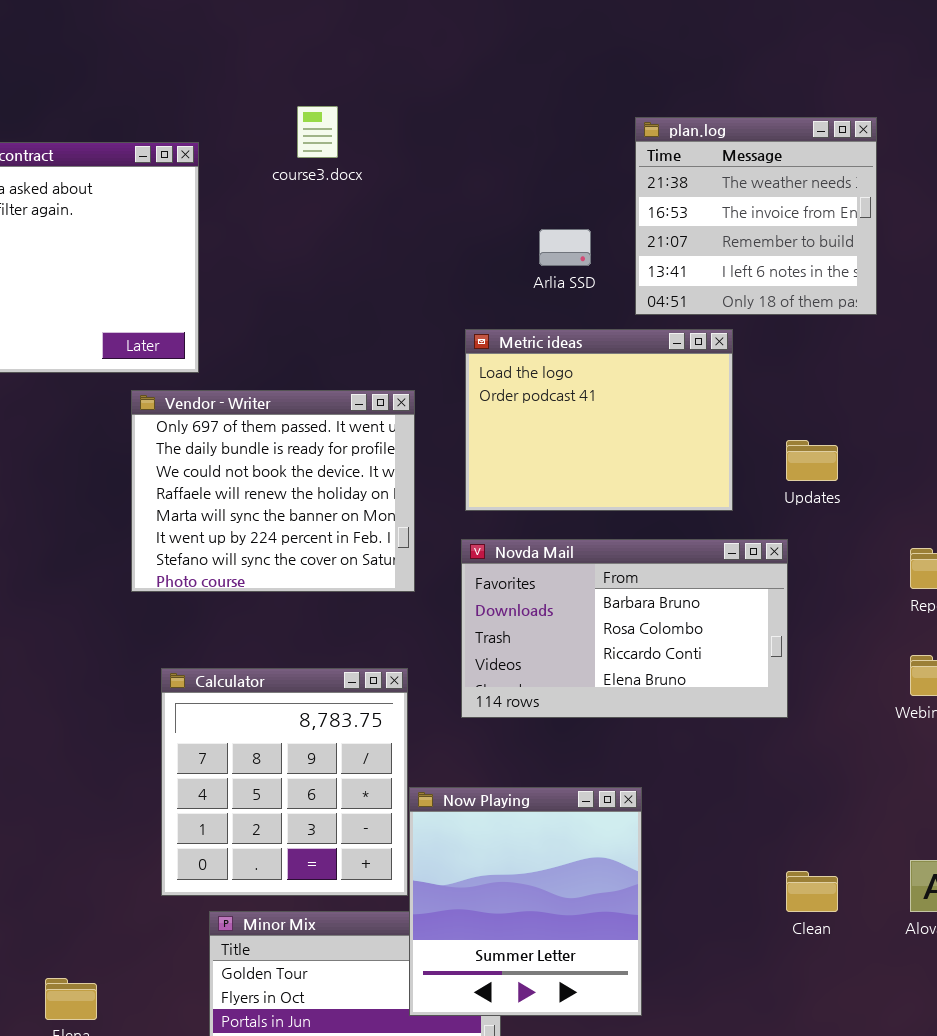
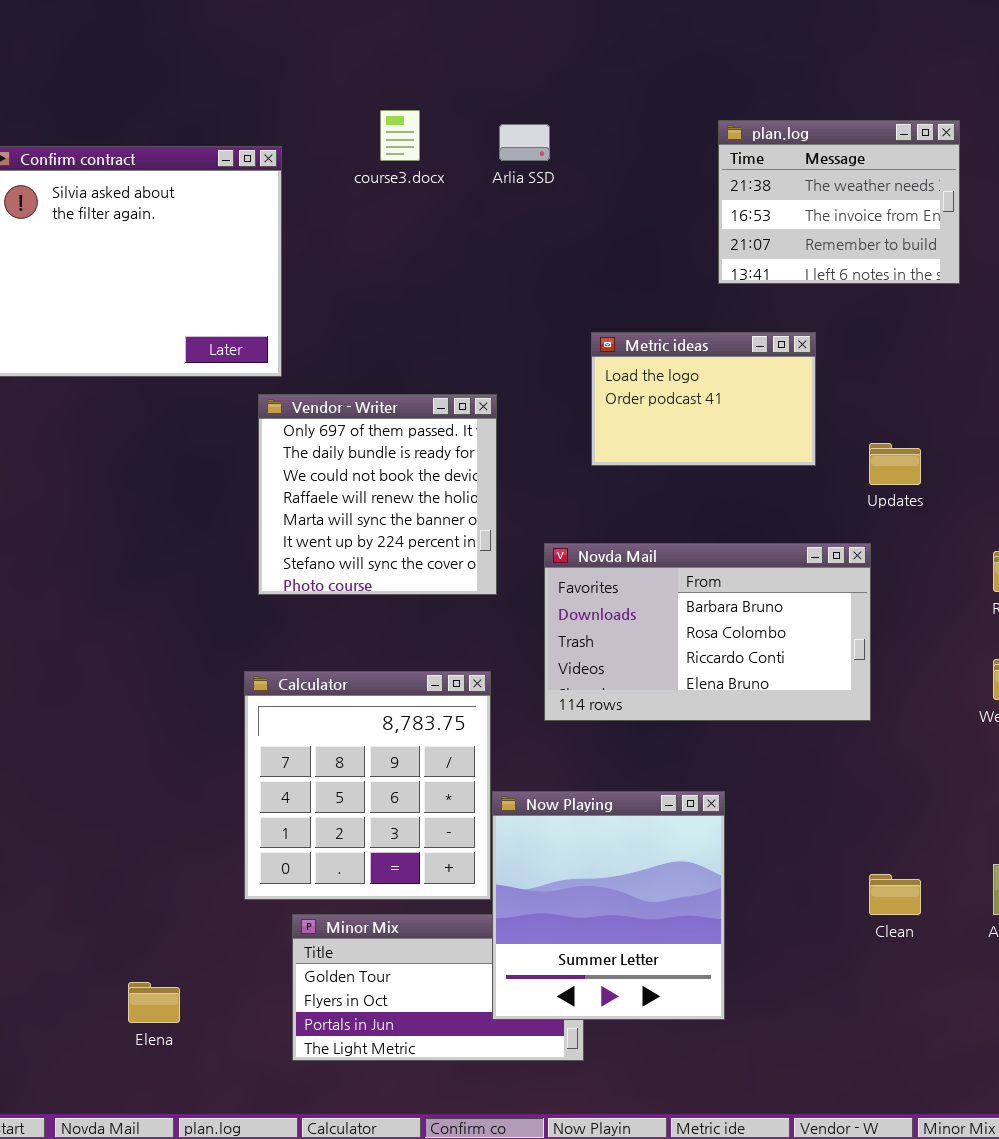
plan.log: [635,117,877,315] -> [718,120,960,284], resized
Arlia SSD: [539,229,591,266] -> [499,124,550,161], moved
Metric ideas: [465,329,733,511] -> [591,332,816,466], resized
Vendor - Writer: [131,390,415,592] -> [258,394,497,595], resized

